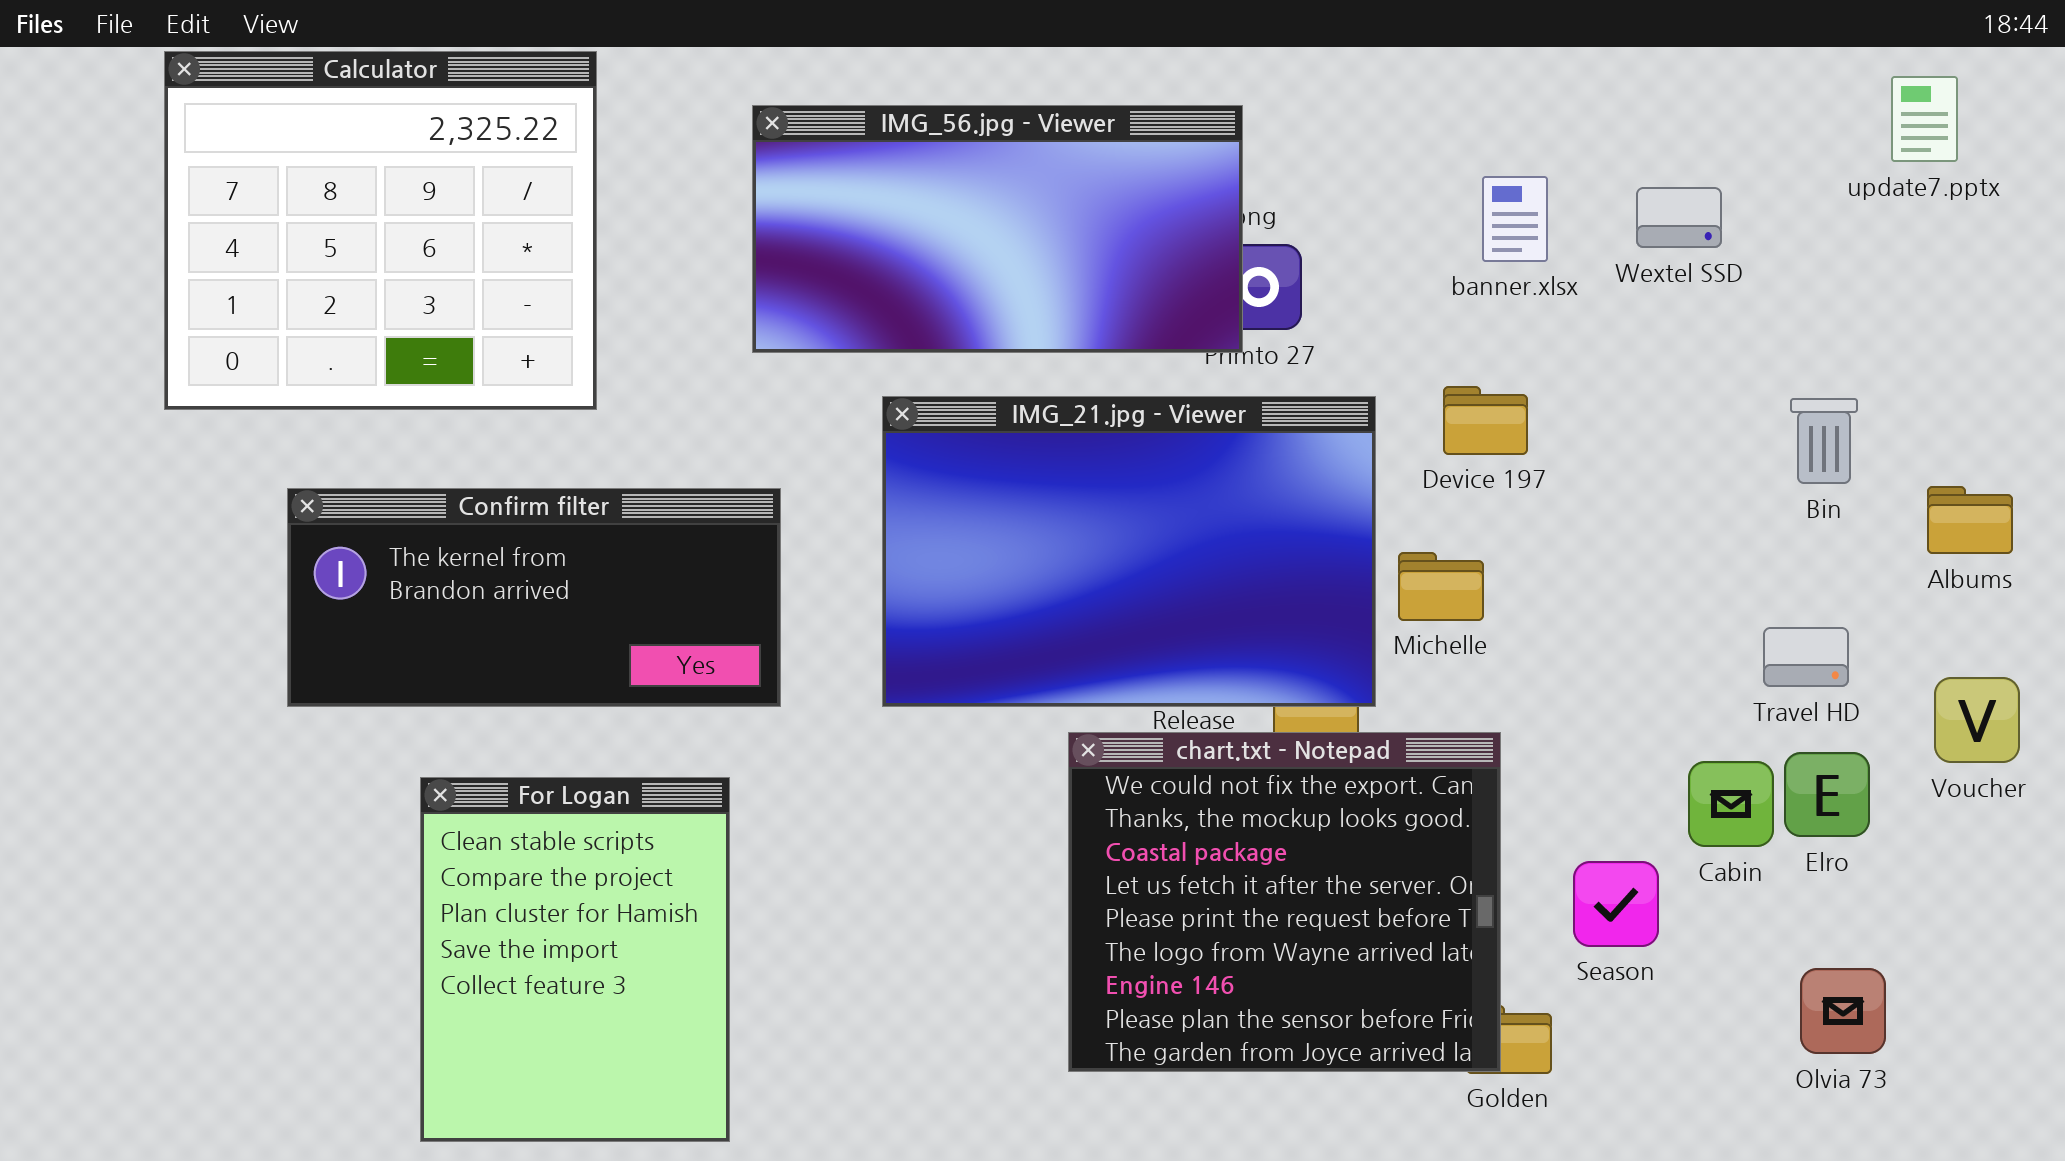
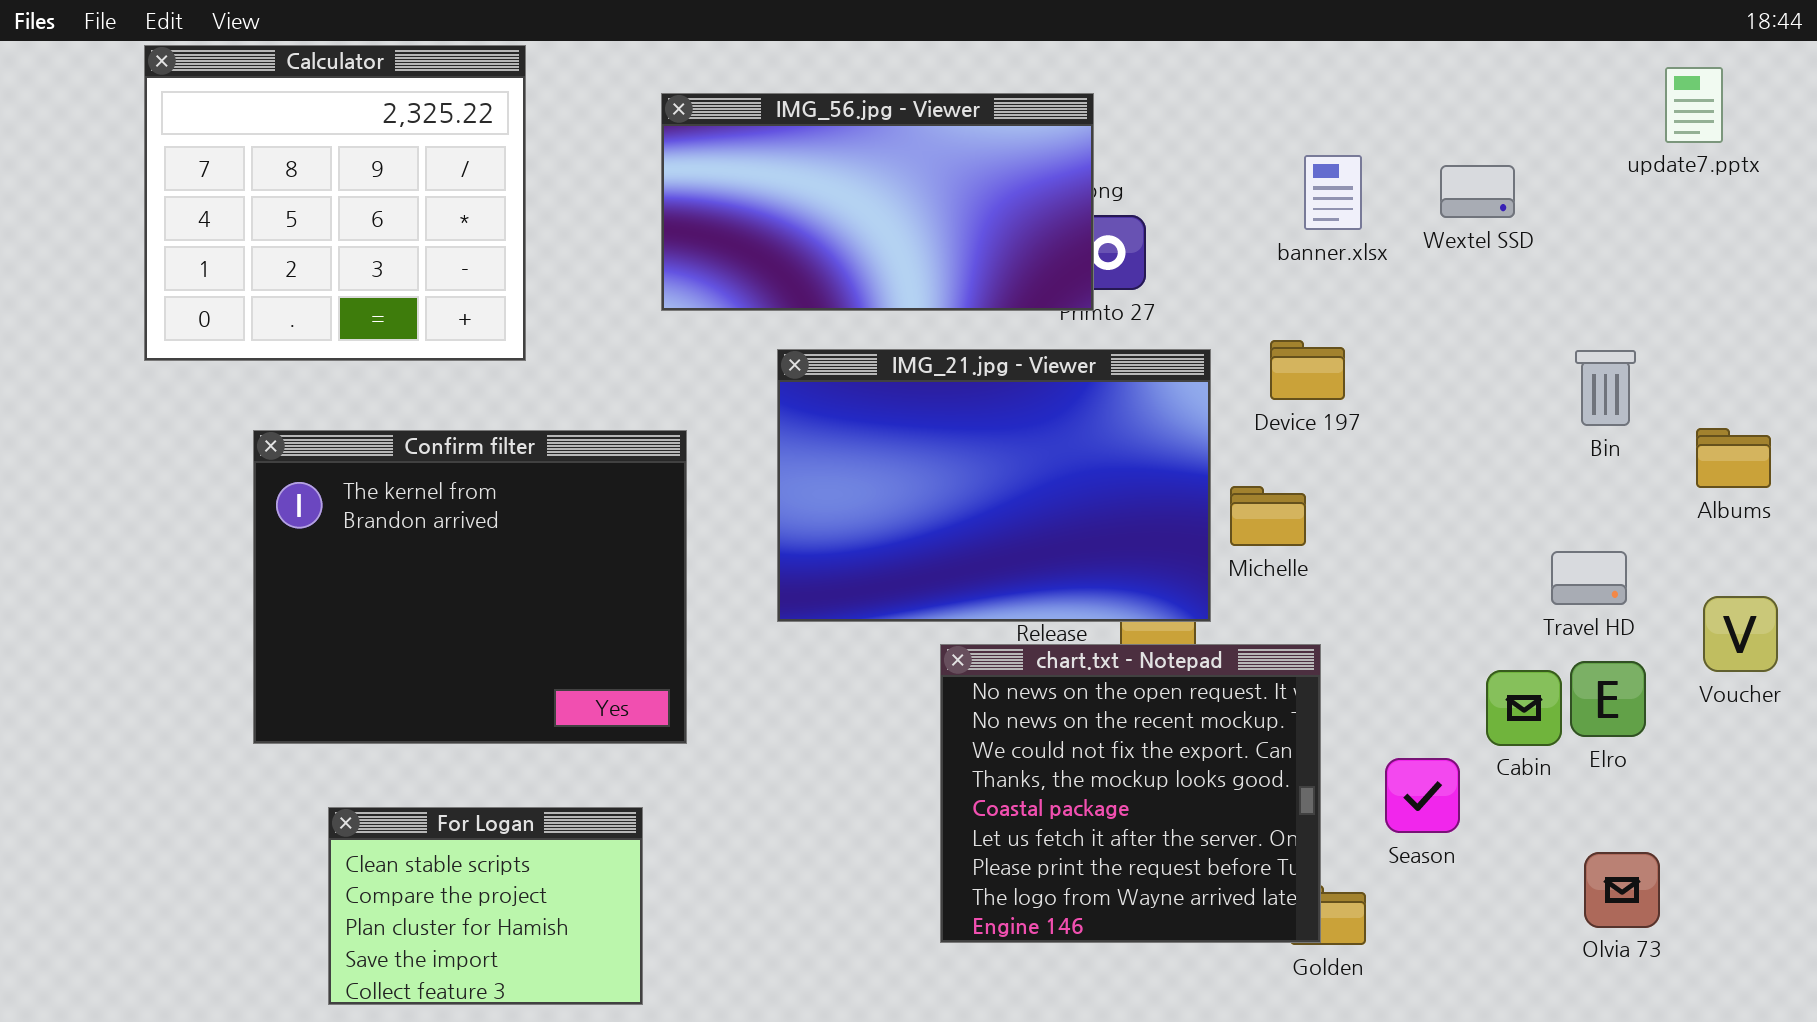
Confirm filter: [287,488,781,707] -> [253,430,687,744], resized
chart.txt - Notepad: [1068,732,1501,1072] -> [940,644,1321,943], scrolled up 2 rows
For Logan: [420,777,730,1142] -> [328,807,643,1005], resized

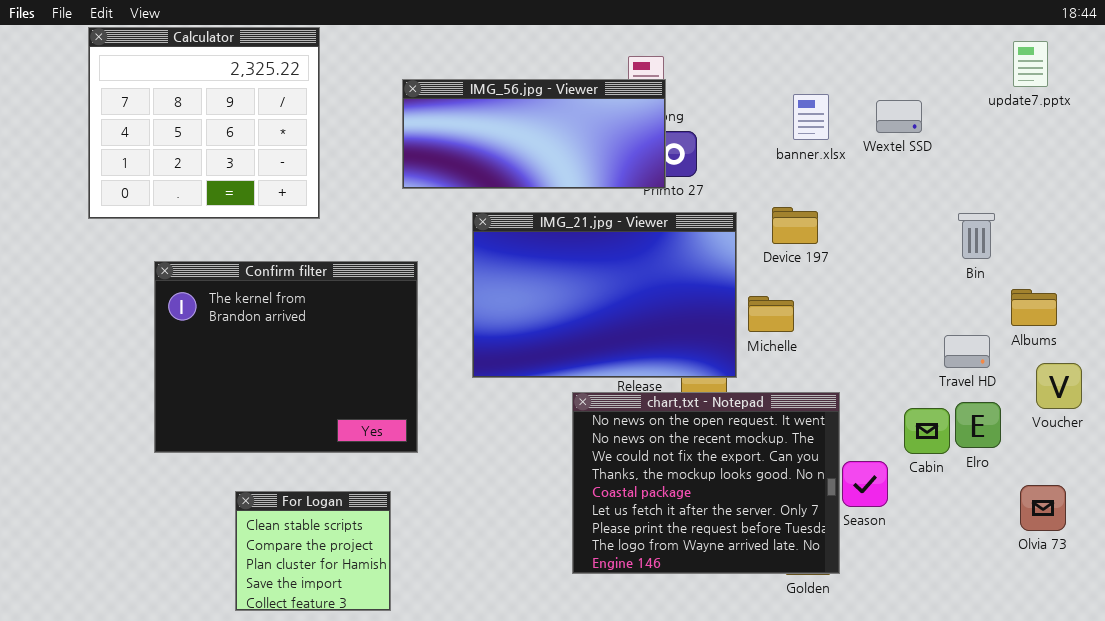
IMG_56.jpg - Viewer: [661,93,1094,311] -> [402,79,666,189], resized
Albums: [1696,428,1771,488] -> [1011,289,1057,326], moved
chart.txt - Notepad: [940,644,1321,943] -> [572,392,840,574], resized
For Logan: [328,807,643,1005] -> [235,491,391,611], resized
Olvia 73: [1584,852,1660,928] -> [1020,485,1066,531], moved

